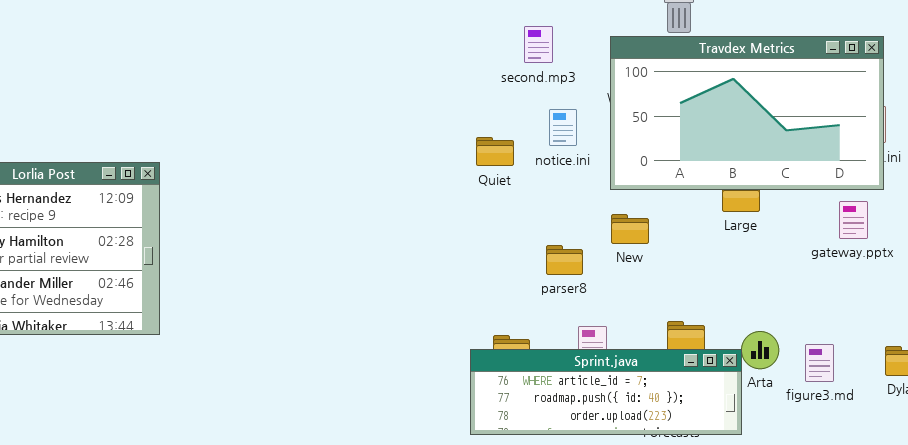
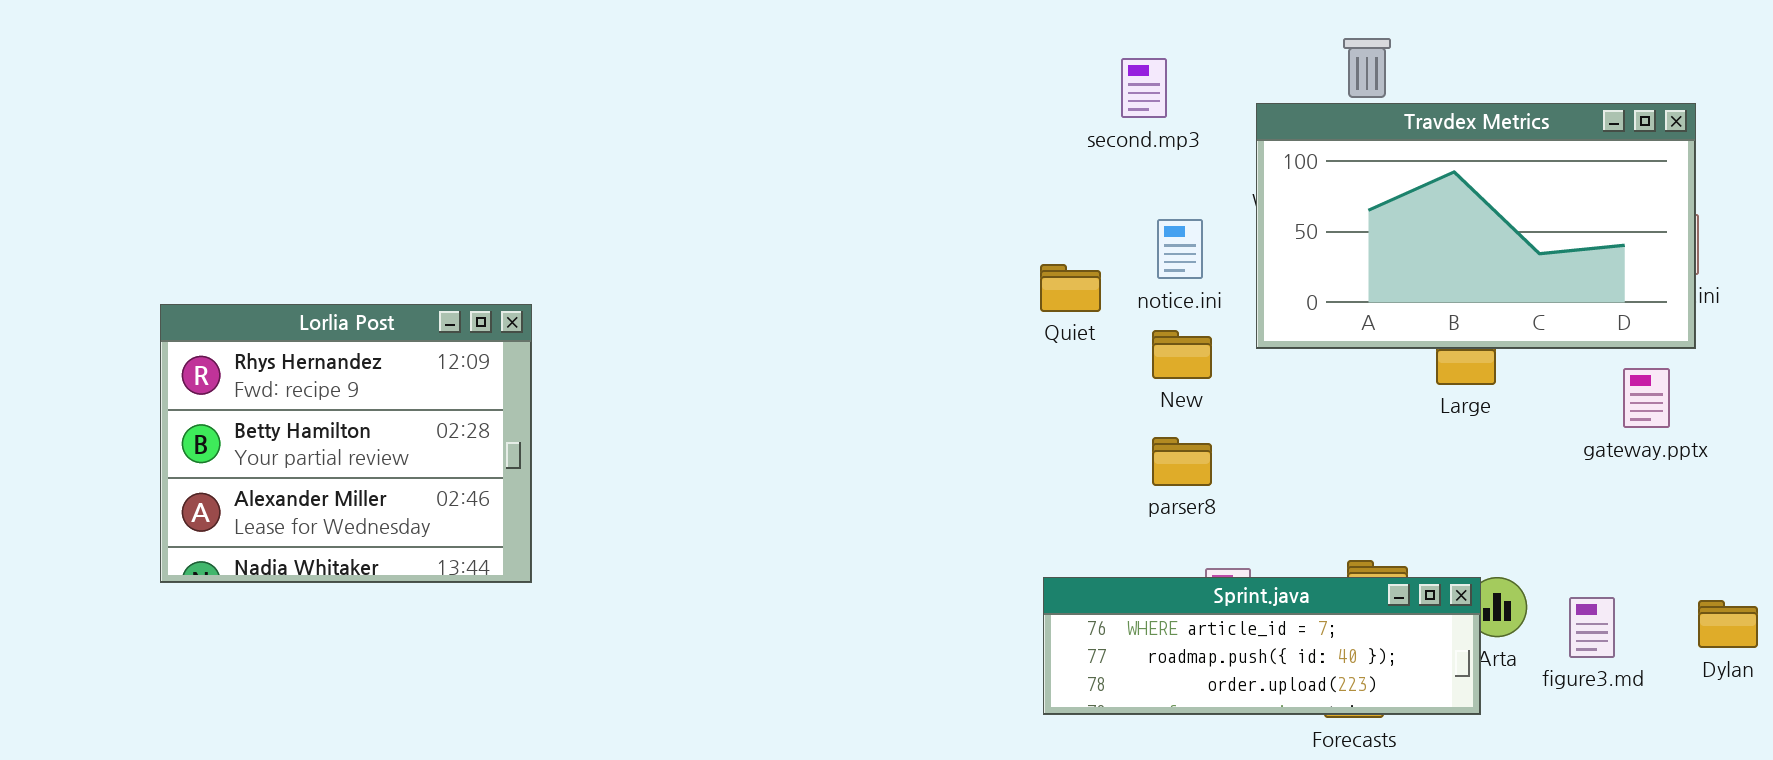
second.mp3: [524,26,553,63] -> [1121,58,1167,118], moved
New: [611,214,649,244] -> [1152,330,1212,379], moved
Sprint.java: [470,349,742,435] -> [1043,577,1481,715], moved

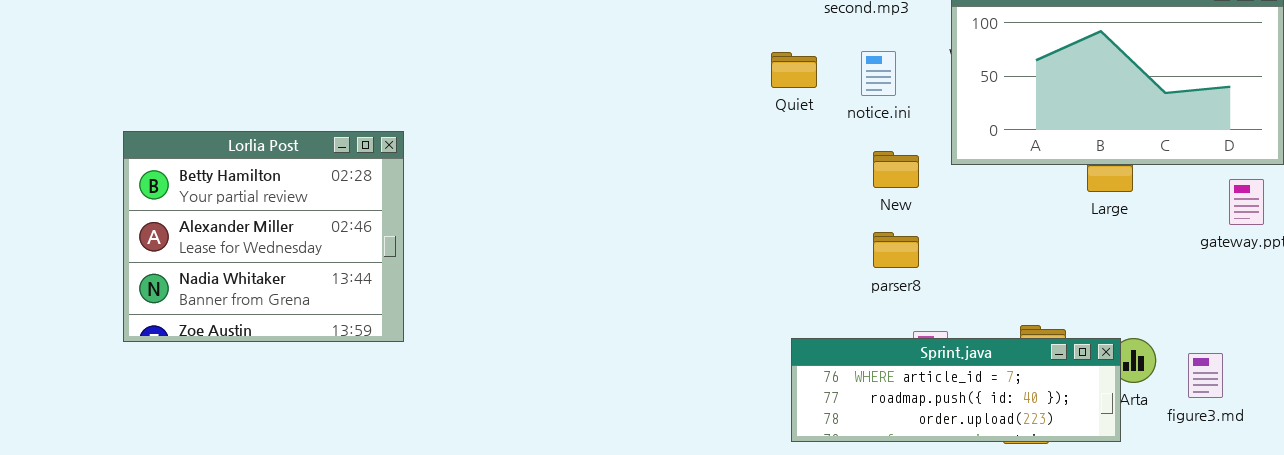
notice.ini: [1157,219,1203,279] -> [861,51,896,96], moved
Quiet: [1040,264,1101,312] -> [771,52,817,88], moved
Lorlia Post: [160,304,532,583] -> [123,131,404,342], scrolled down 1 row

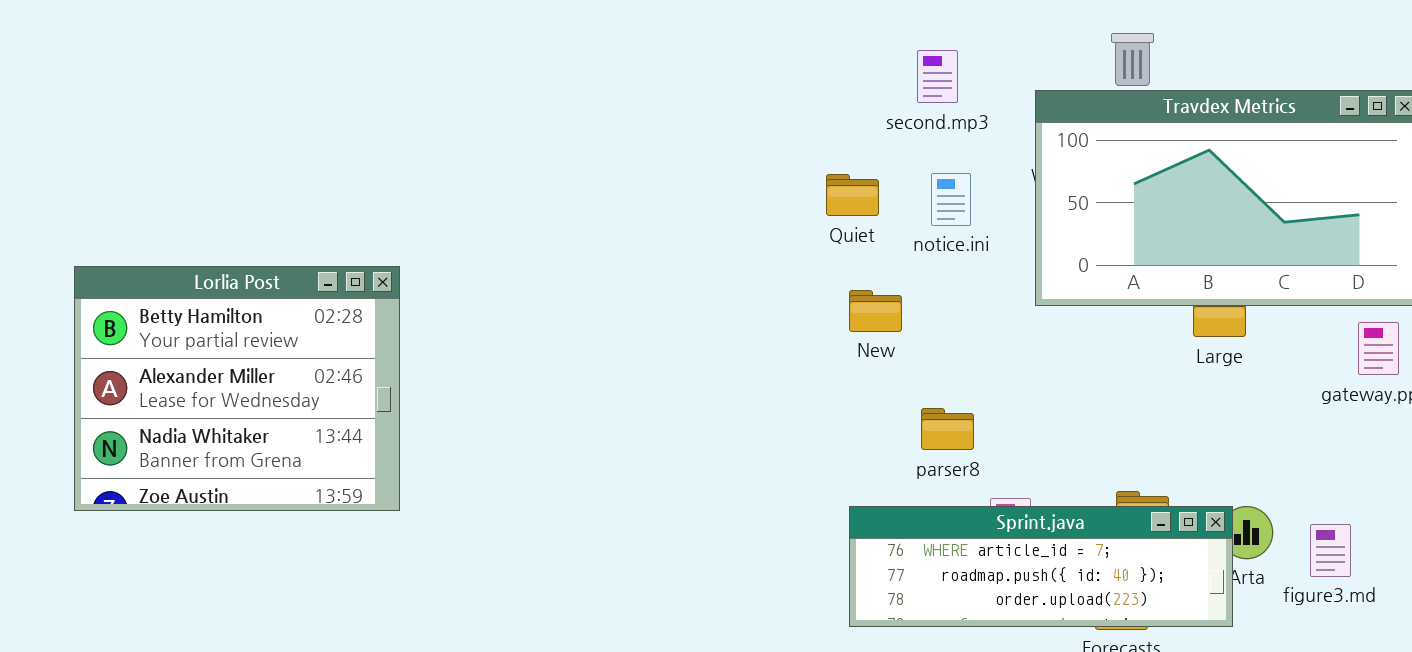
New: [873,151,919,188] -> [849,290,902,332], moved
parser8: [873,232,919,268] -> [921,408,974,450], moved

